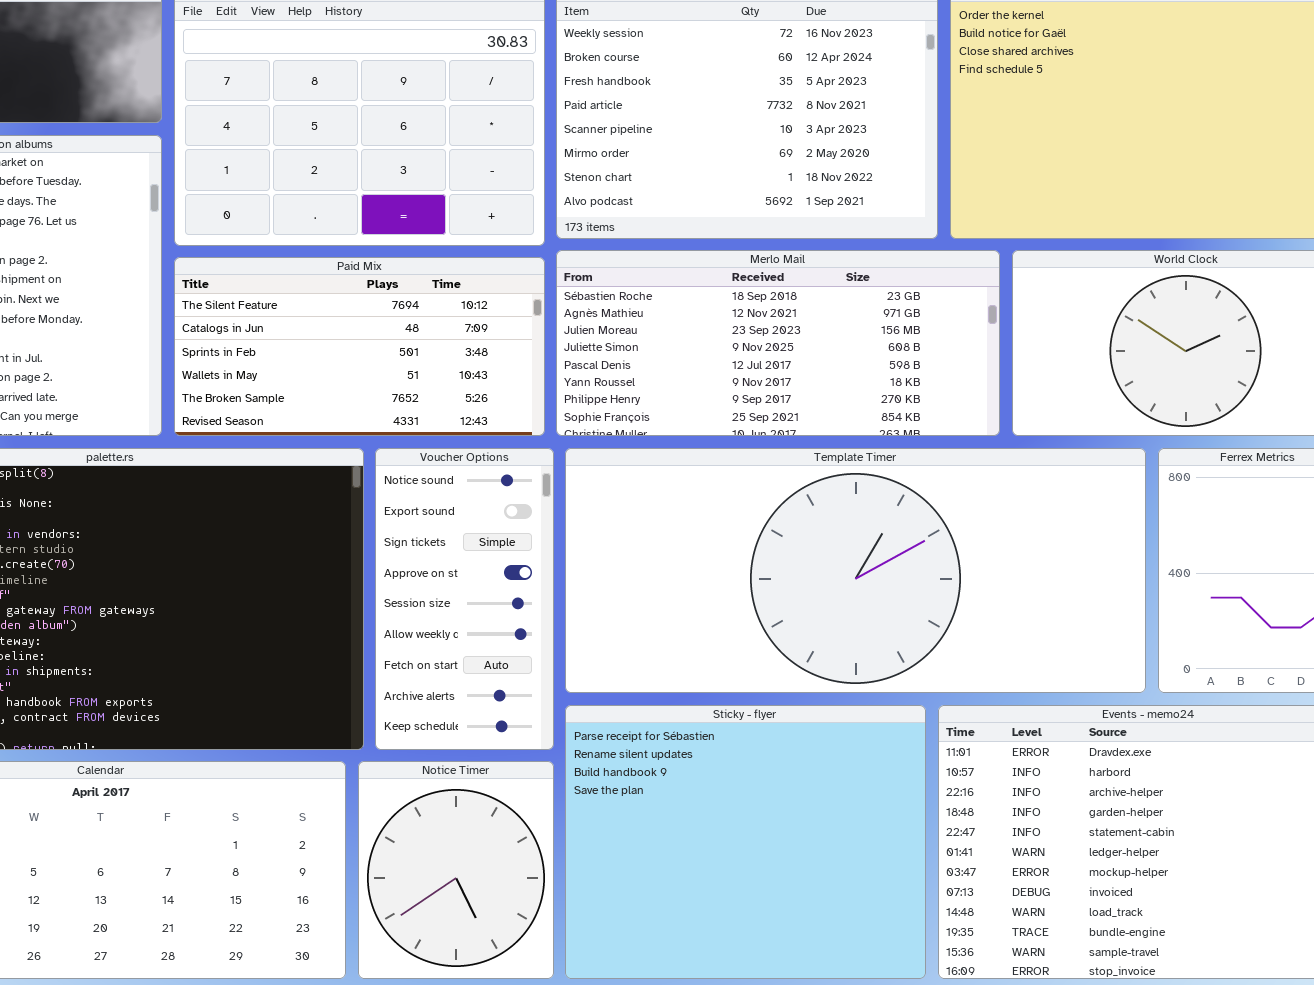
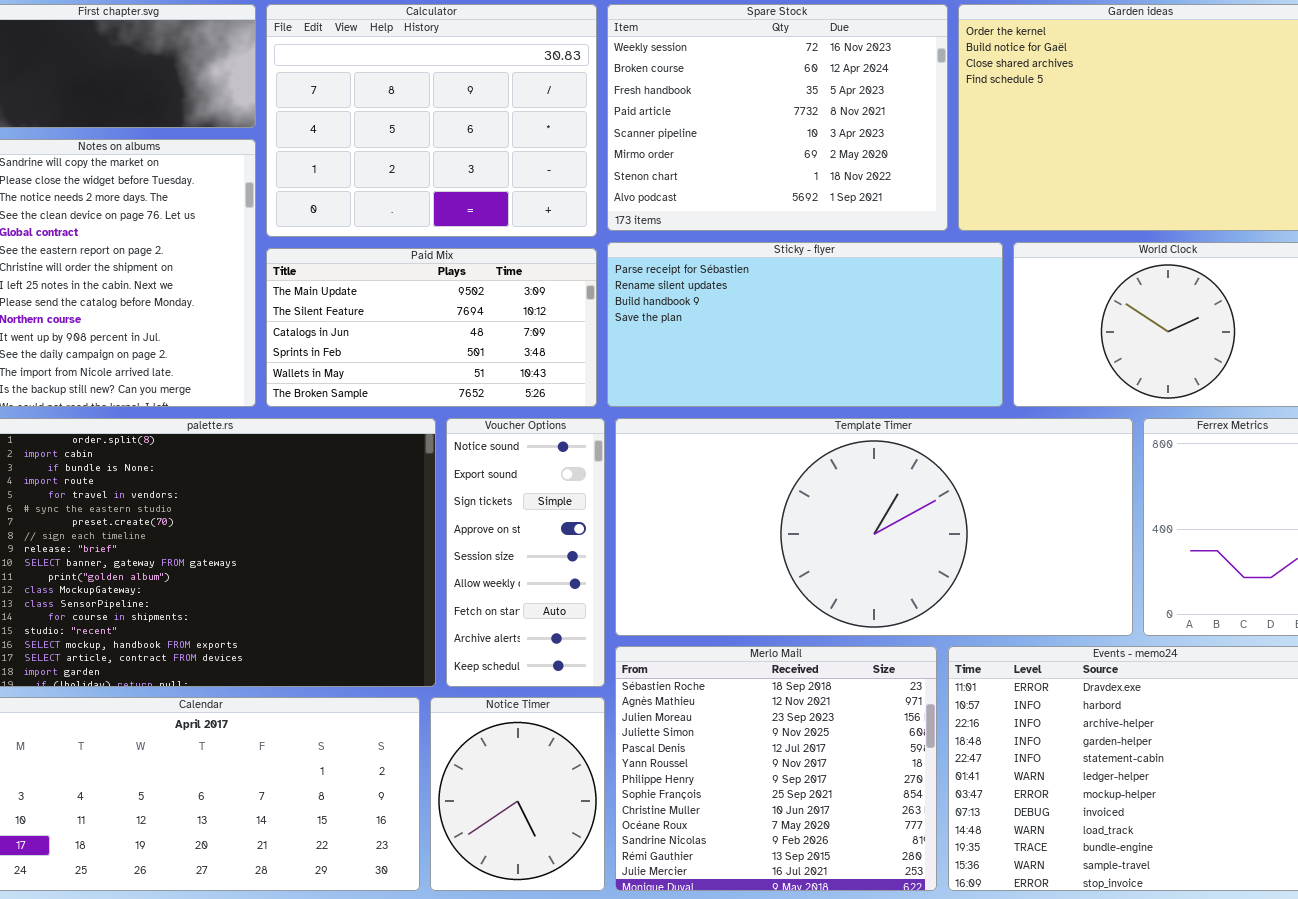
Merlo Mail: [556,250,1000,436] -> [615,646,937,891], moved, resized
Paid Mix: [174,257,545,436] -> [266,248,597,407], scrolled up 1 row
Sticky - flyer: [565,705,926,979] -> [607,242,1003,407], moved, resized

